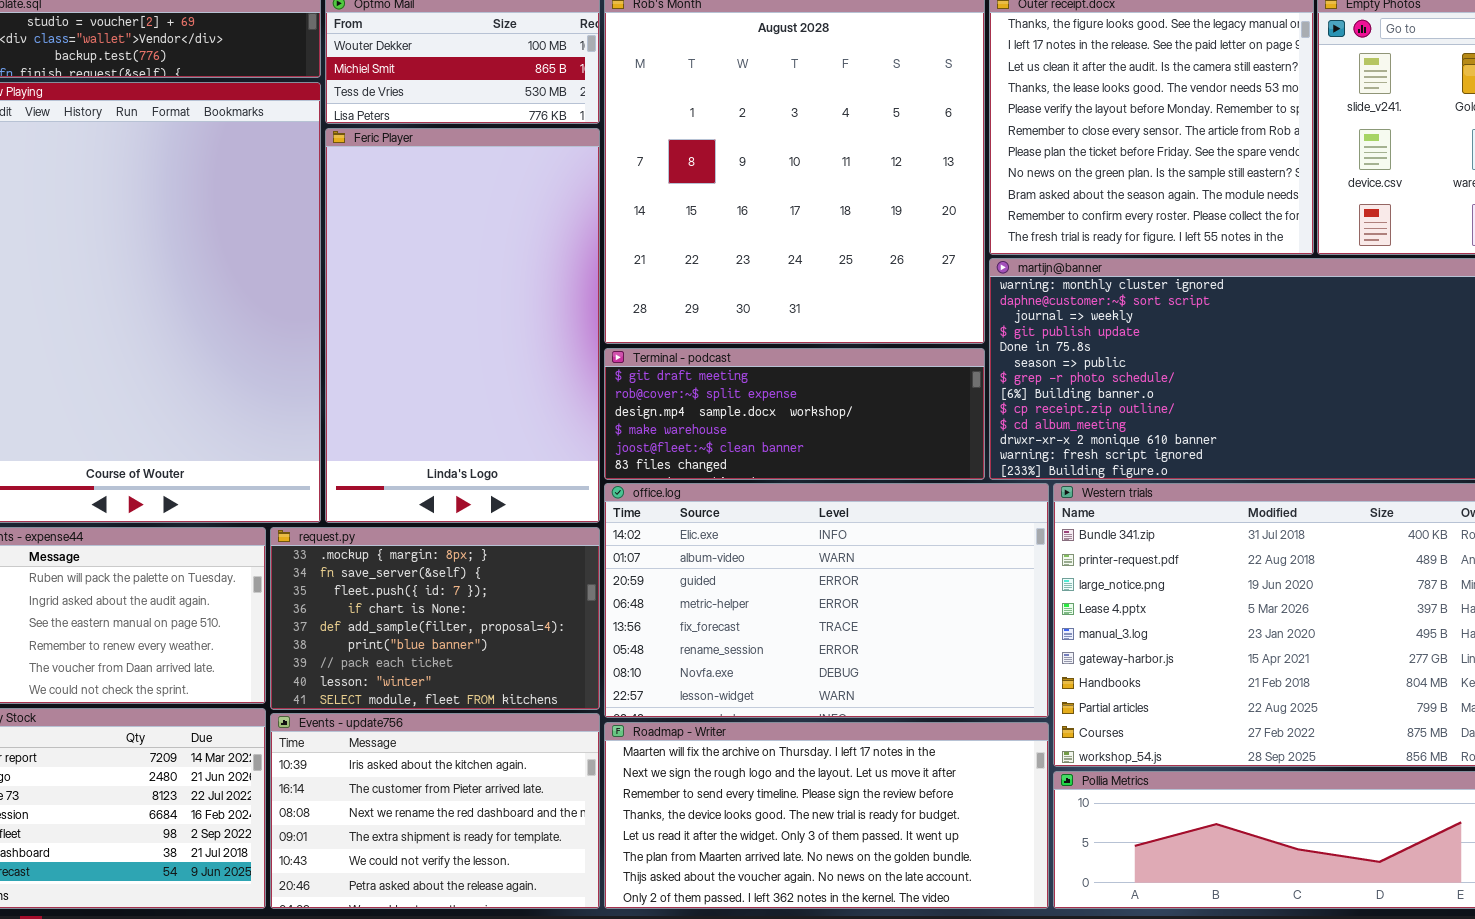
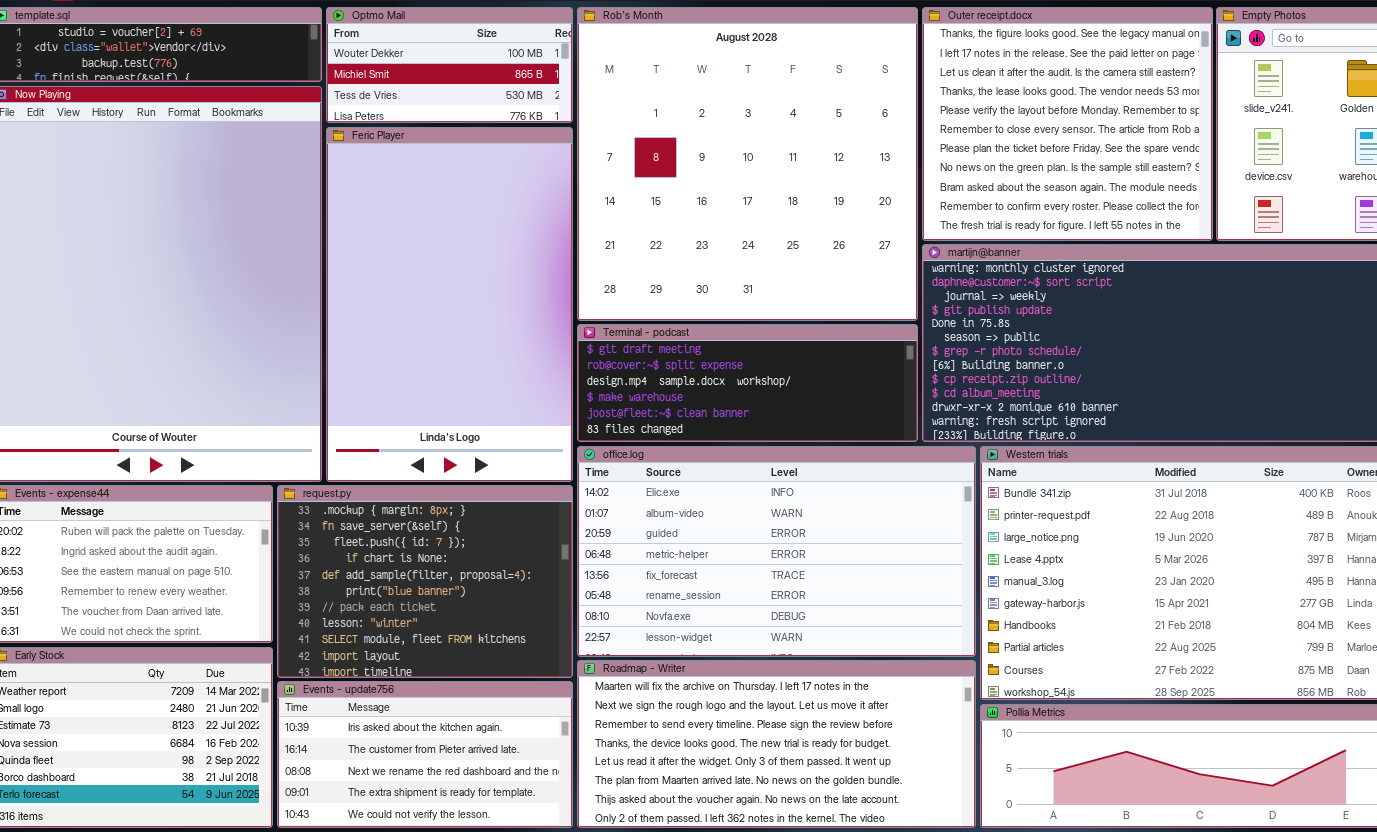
request.py: [270,527,600,710] -> [277,485,573,678], resized
Events - update756: [270,713,600,909] -> [277,681,573,828], resized

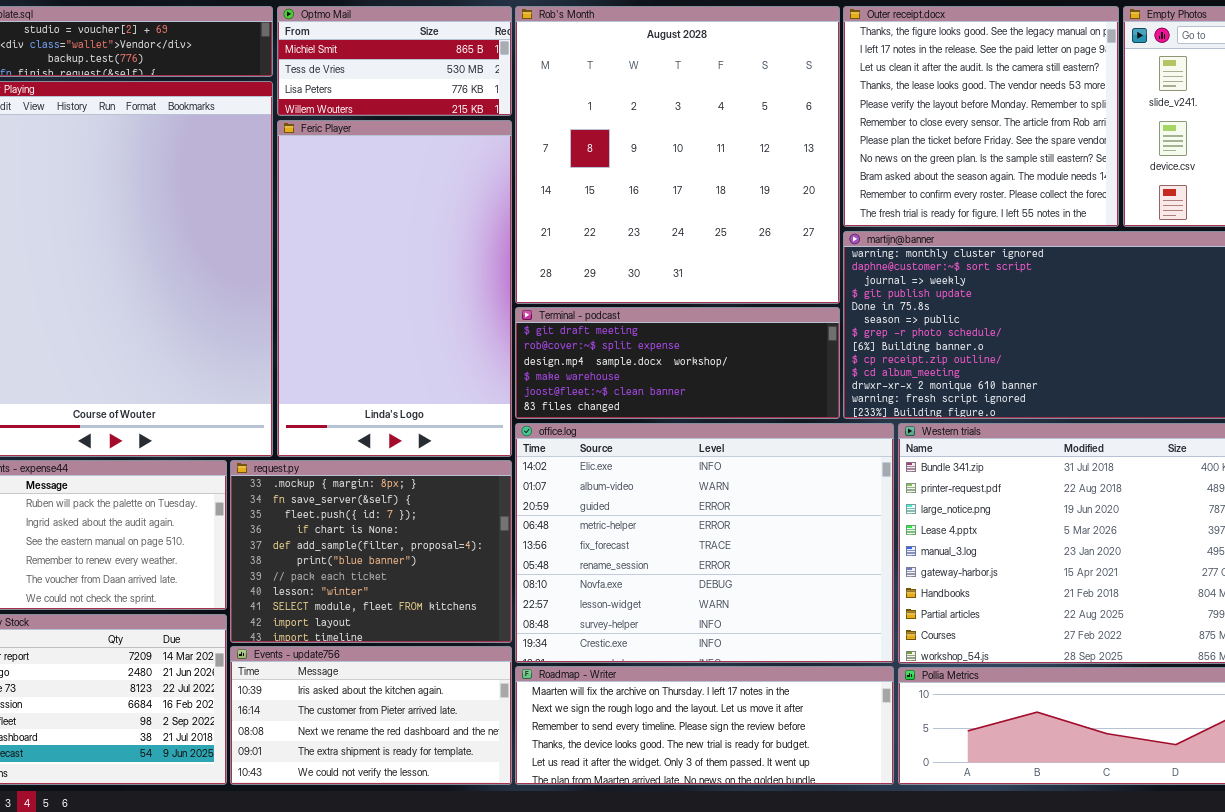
Optmo Mail: [326,7,573,123] -> [277,6,512,116], scrolled down 1 row
office.log: [577,446,976,657] -> [515,423,894,663], resized
Roadmap - Writer: [577,660,976,828] -> [515,666,894,785], resized

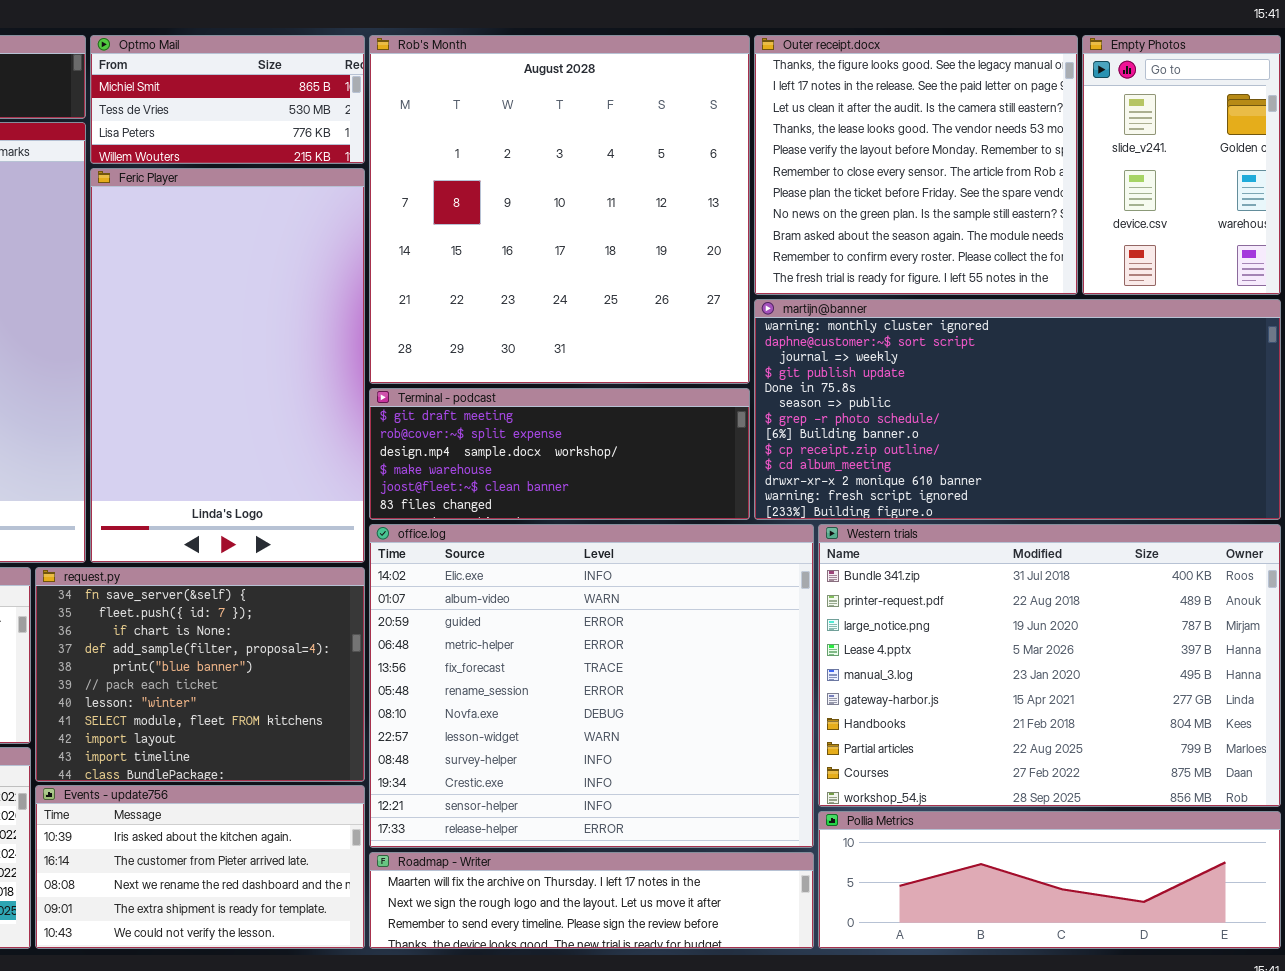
office.log: [515,423,894,663] -> [369,524,814,848], resized
request.py: [230,460,512,643] -> [35,567,365,782], scrolled down 1 row
Roadmap - Writer: [515,666,894,785] -> [369,852,814,949], resized

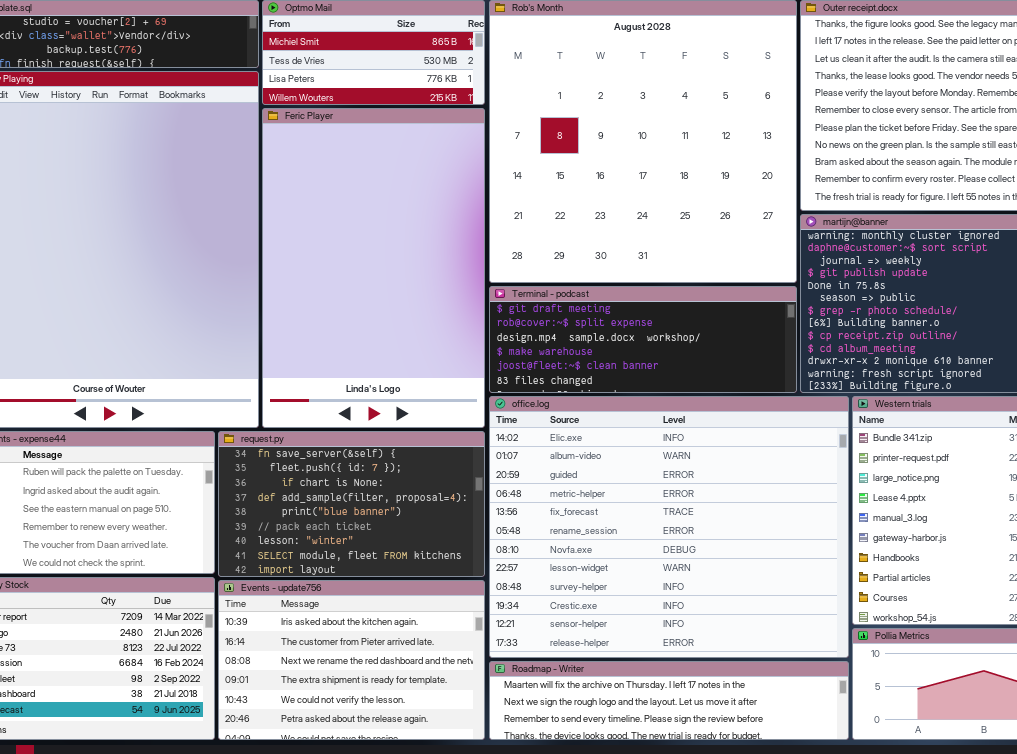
request.py: [35,567,365,782] -> [218,431,485,577], resized
Events - update756: [35,785,365,949] -> [218,580,485,740], resized

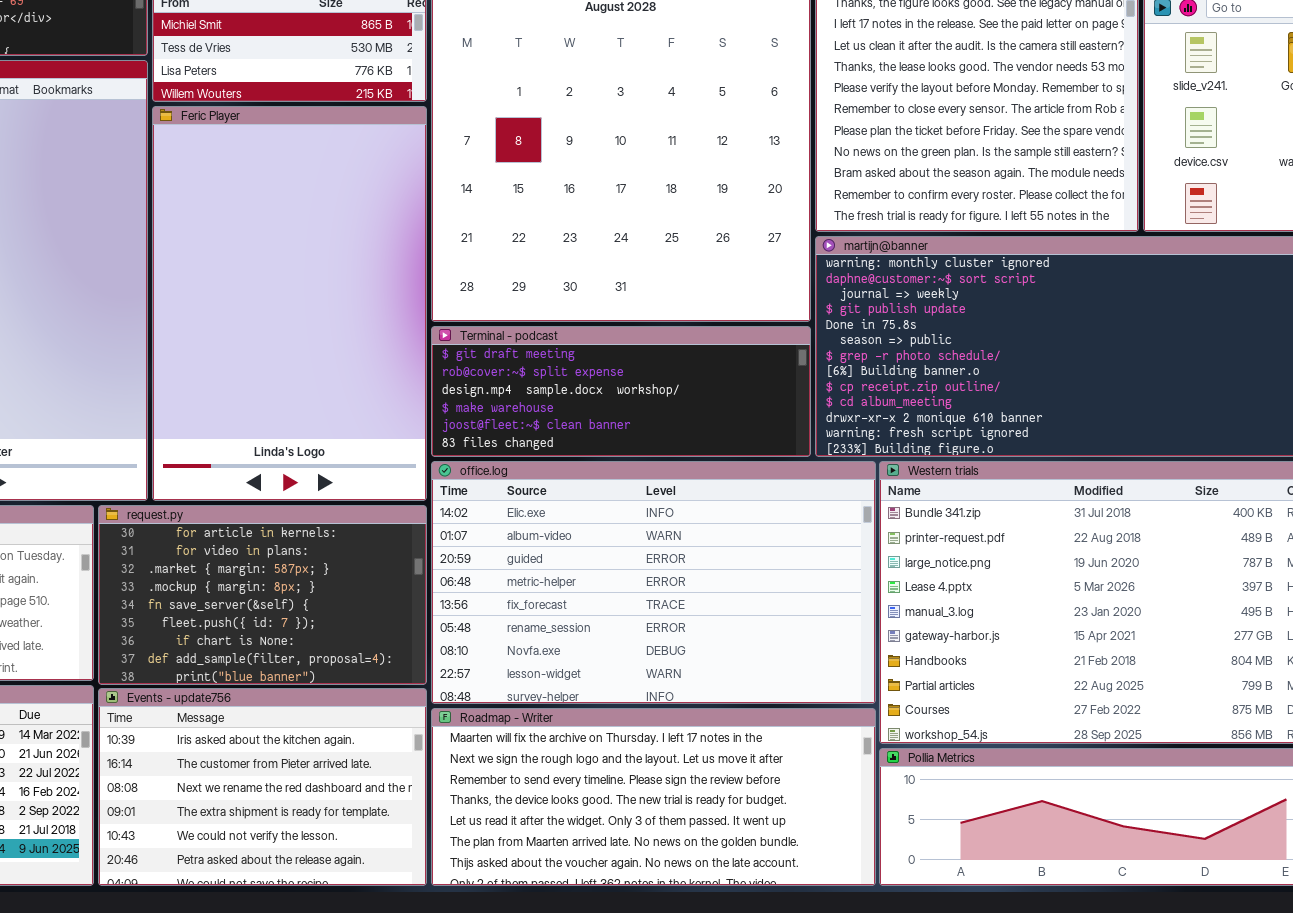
office.log: [489,396,849,658] -> [431,461,876,704], resized
request.py: [218,431,485,577] -> [98,505,427,685], scrolled up 4 rows
Roadmap - Writer: [489,661,849,740] -> [431,708,876,886], resized

